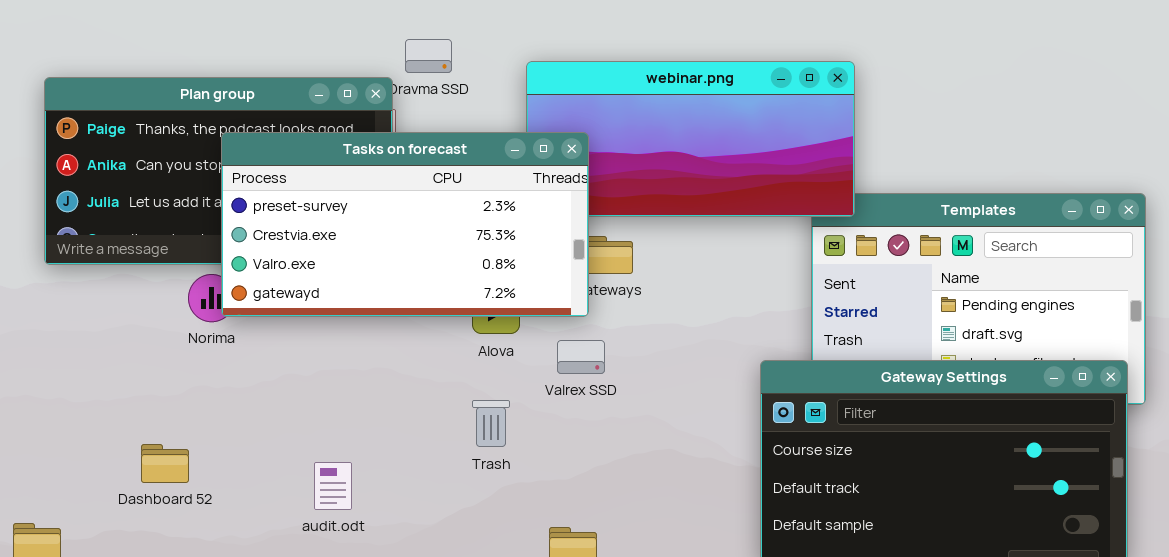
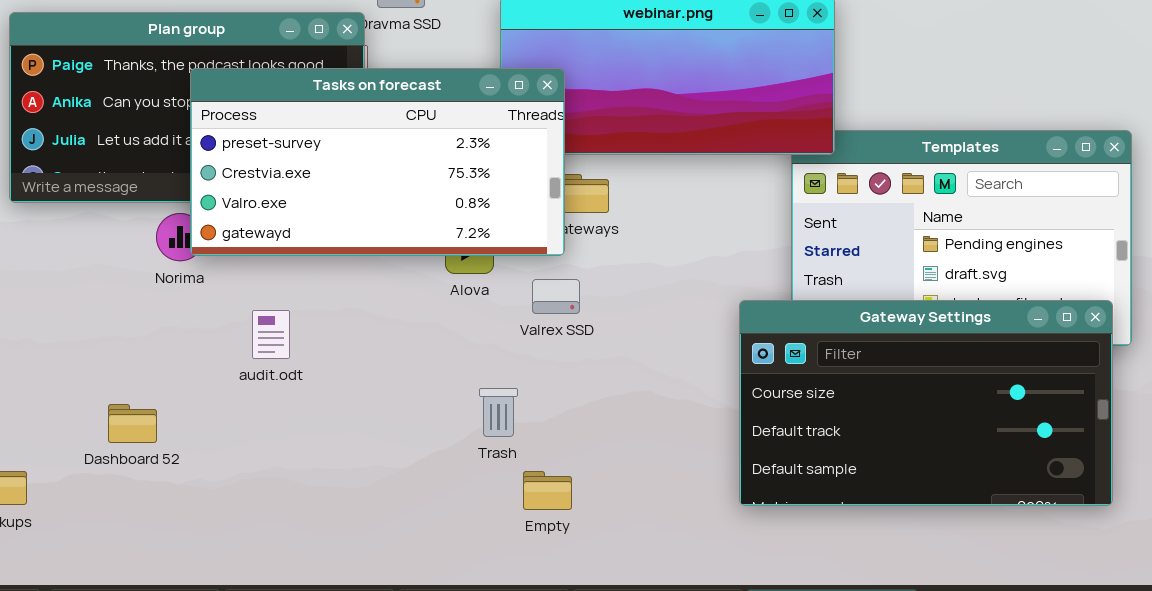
Trash: [472,400,510,447] -> [479,388,518,437], moved
Dashboard 52: [141,444,189,483] -> [108,404,157,443], moved
audit.odt: [314,462,352,510] -> [252,310,290,359], moved

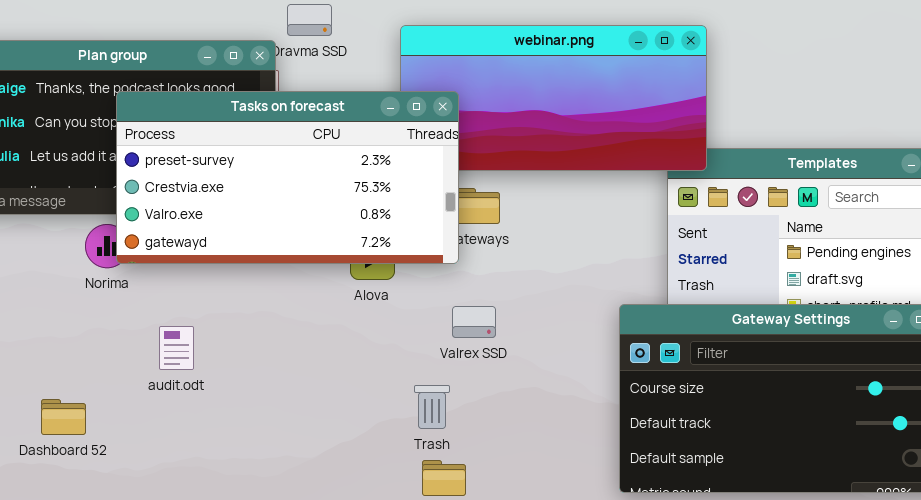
Valrex SSD: [532,279,580,314] -> [452,306,496,338], moved
audit.odt: [252,310,290,359] -> [159,326,194,370], moved
Trash: [479,388,518,437] -> [414,385,450,429], moved

